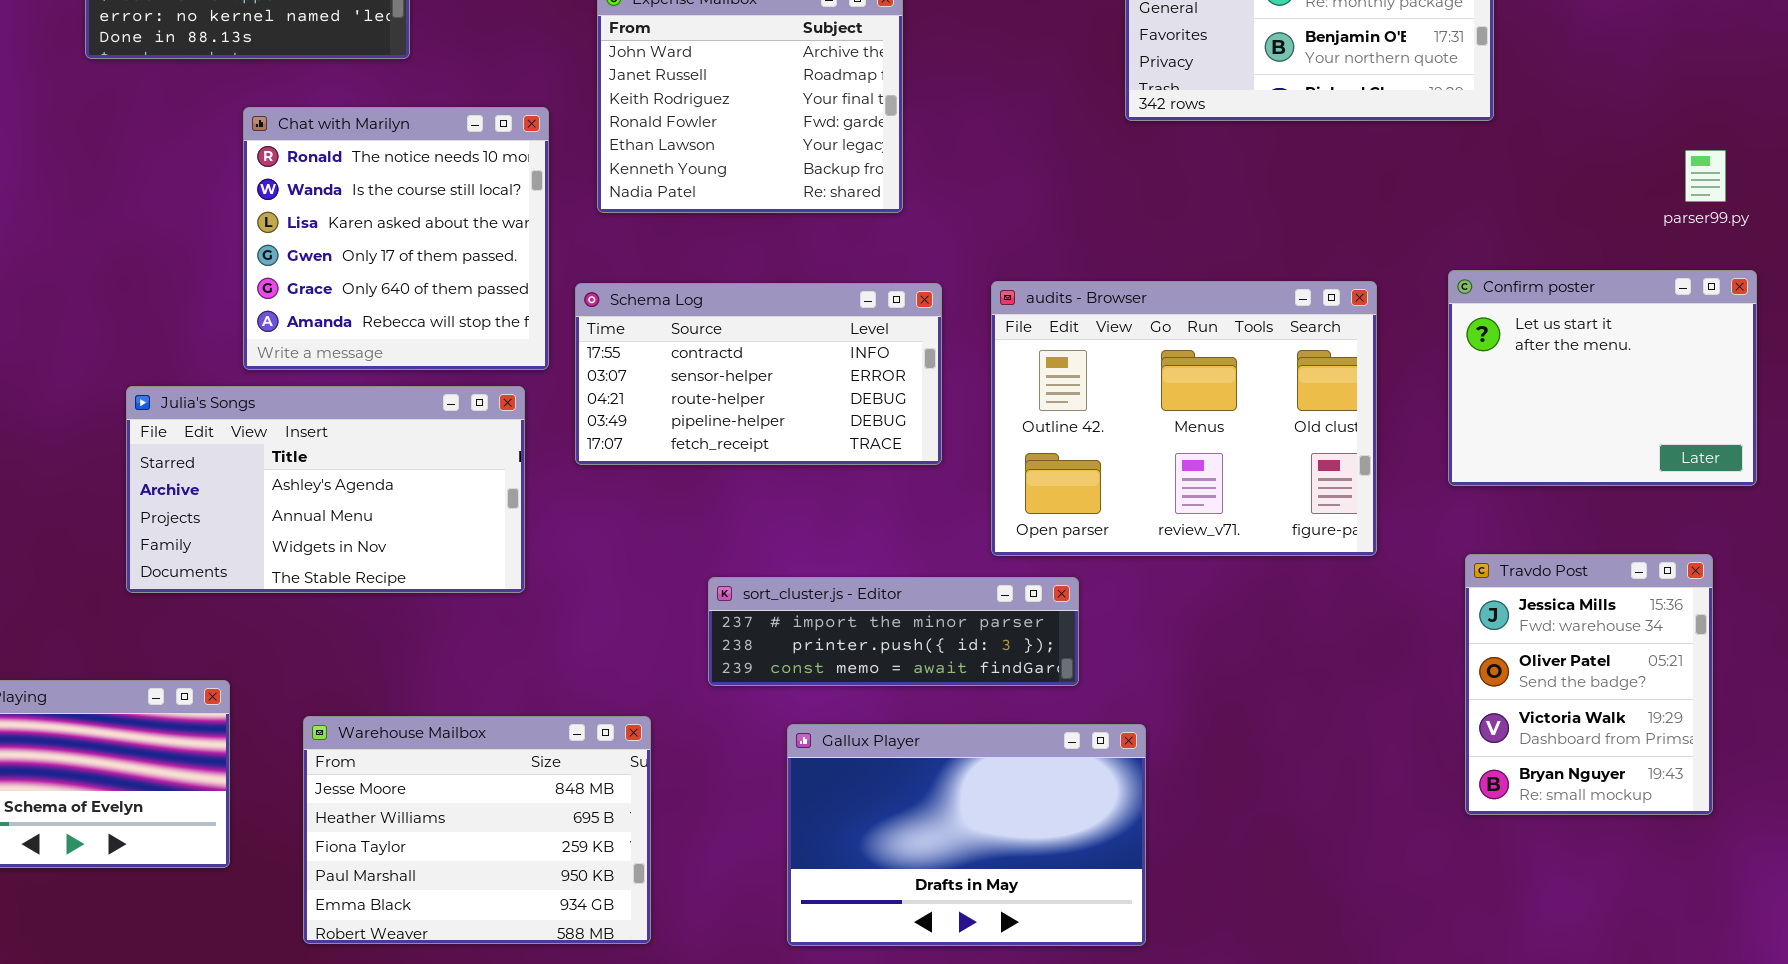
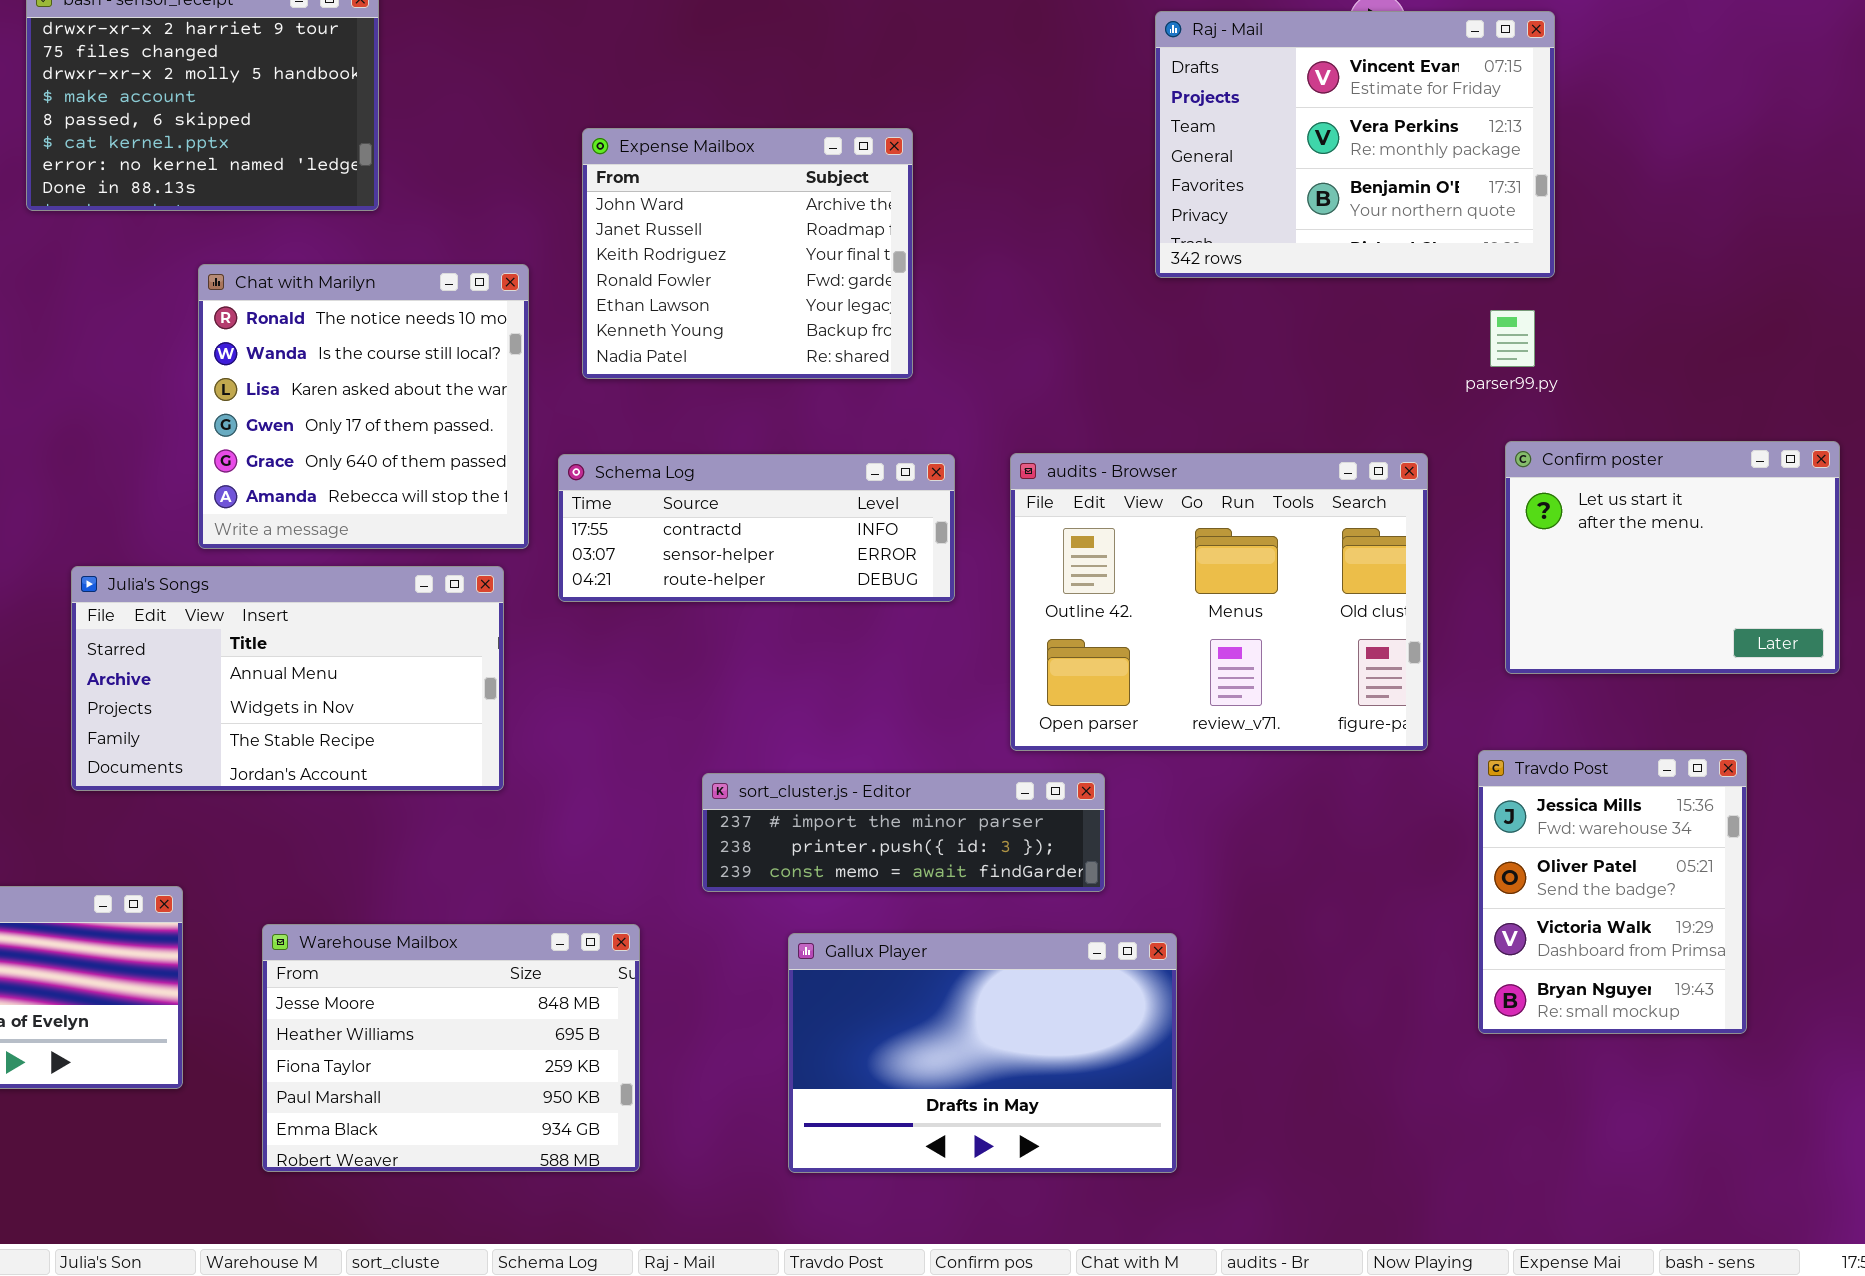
parser99.py: [1685,150,1726,202] -> [1490,310,1535,367], moved
Schema Log: [575,283,942,465] -> [558,454,955,602], resized
Julia's Songs: [126,386,525,593] -> [71,566,504,791], scrolled down 1 row
Travdo Post: [1465,554,1713,815] -> [1478,750,1747,1034], moved

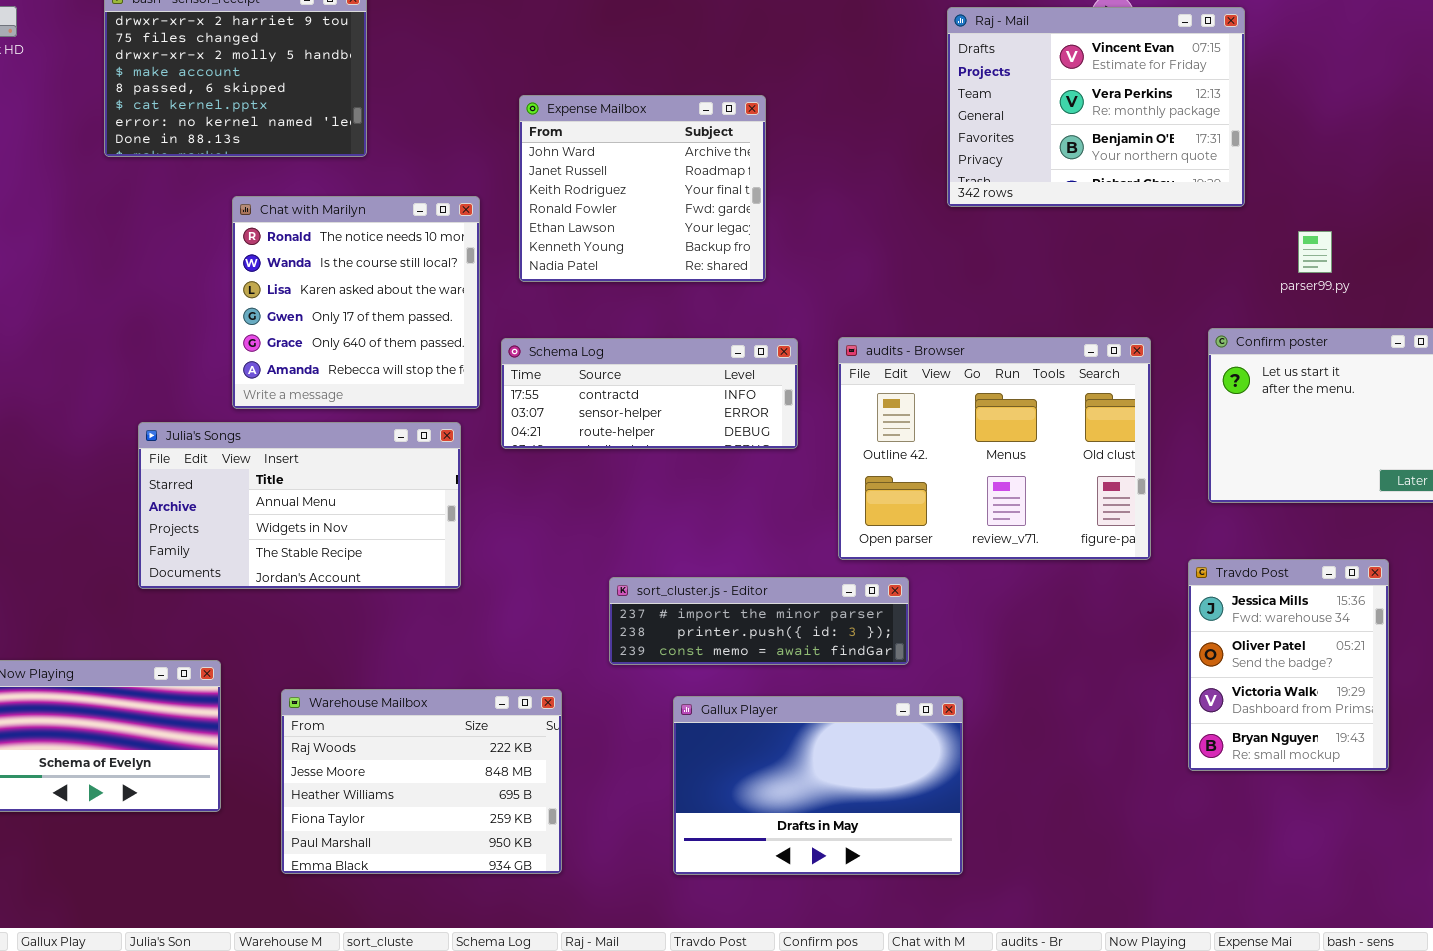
parser99.py: [1490,310,1535,367] -> [1298,231,1332,273], moved
Warehouse Mailbox: [262,924,640,1172] -> [281,689,562,874], scrolled up 1 row

